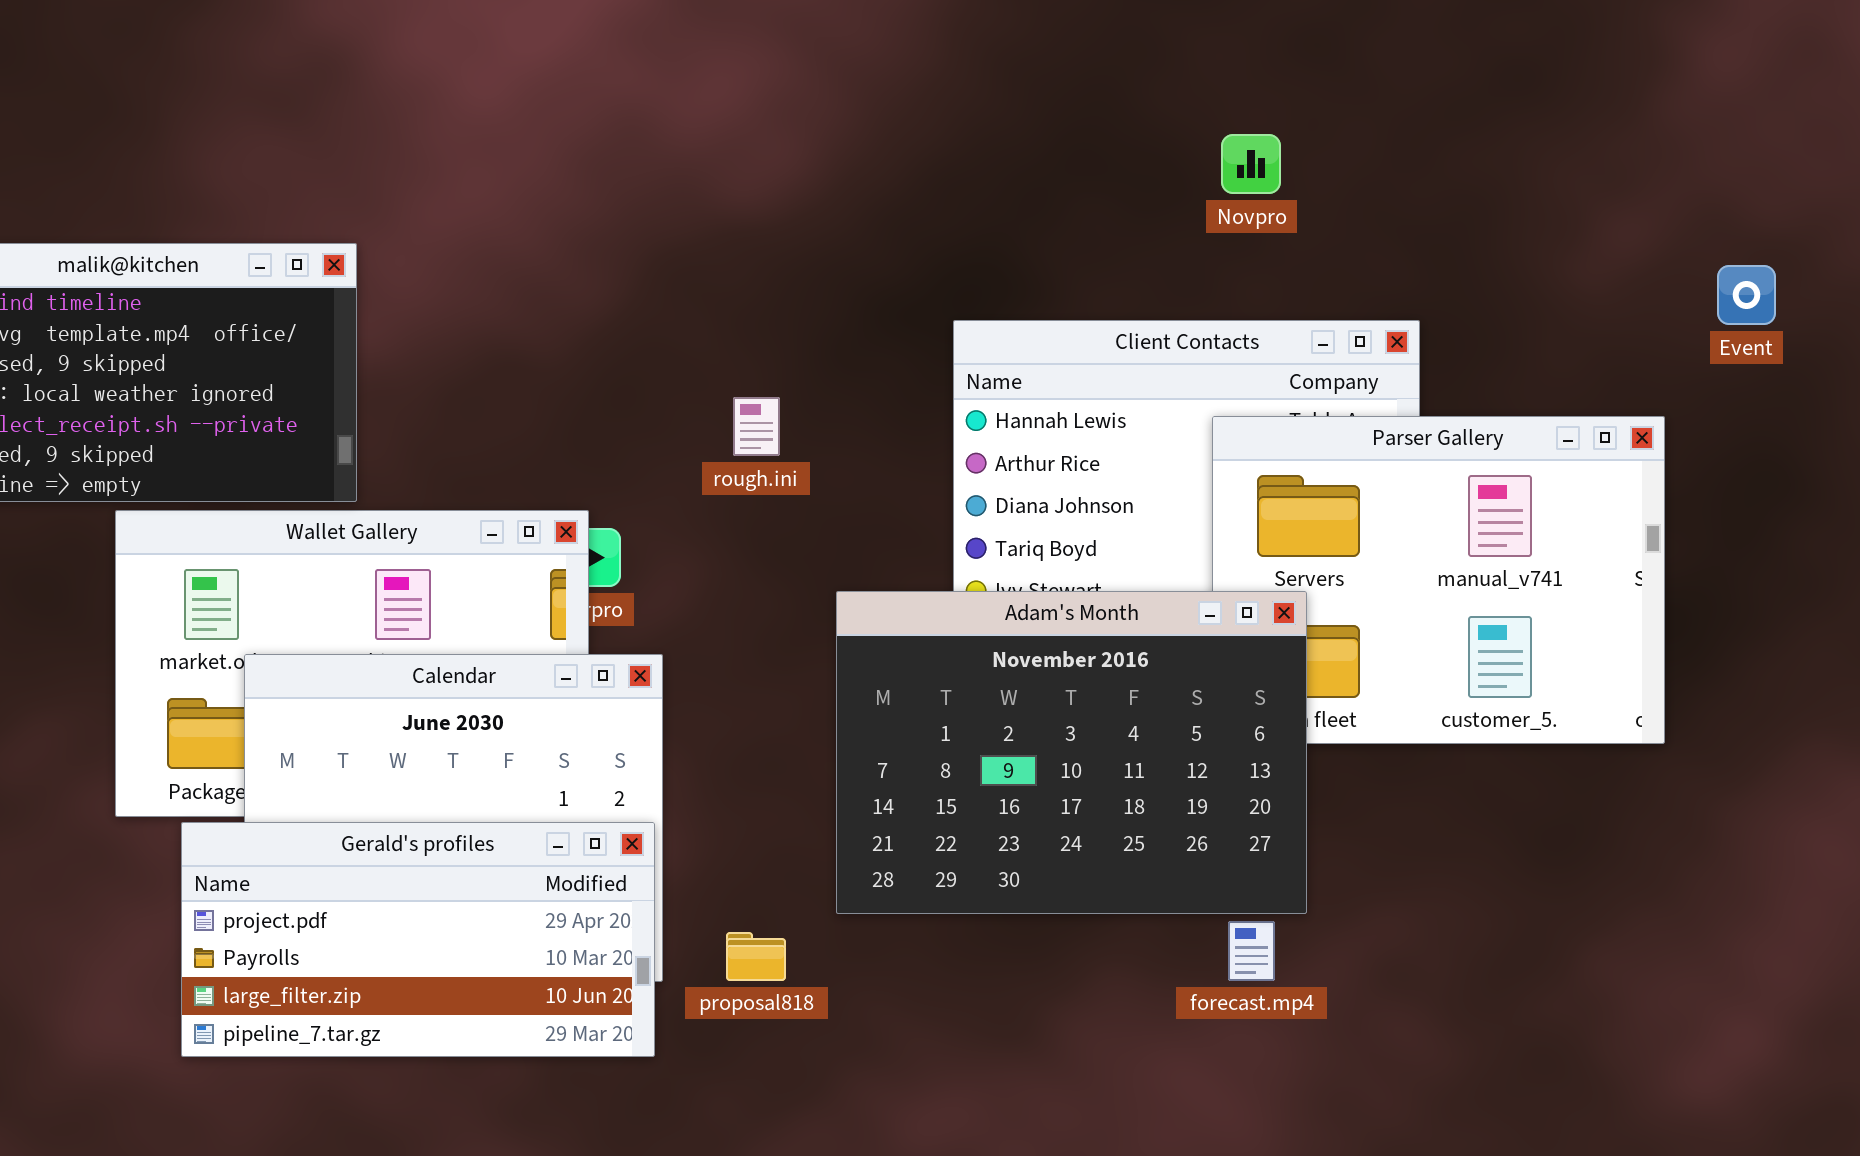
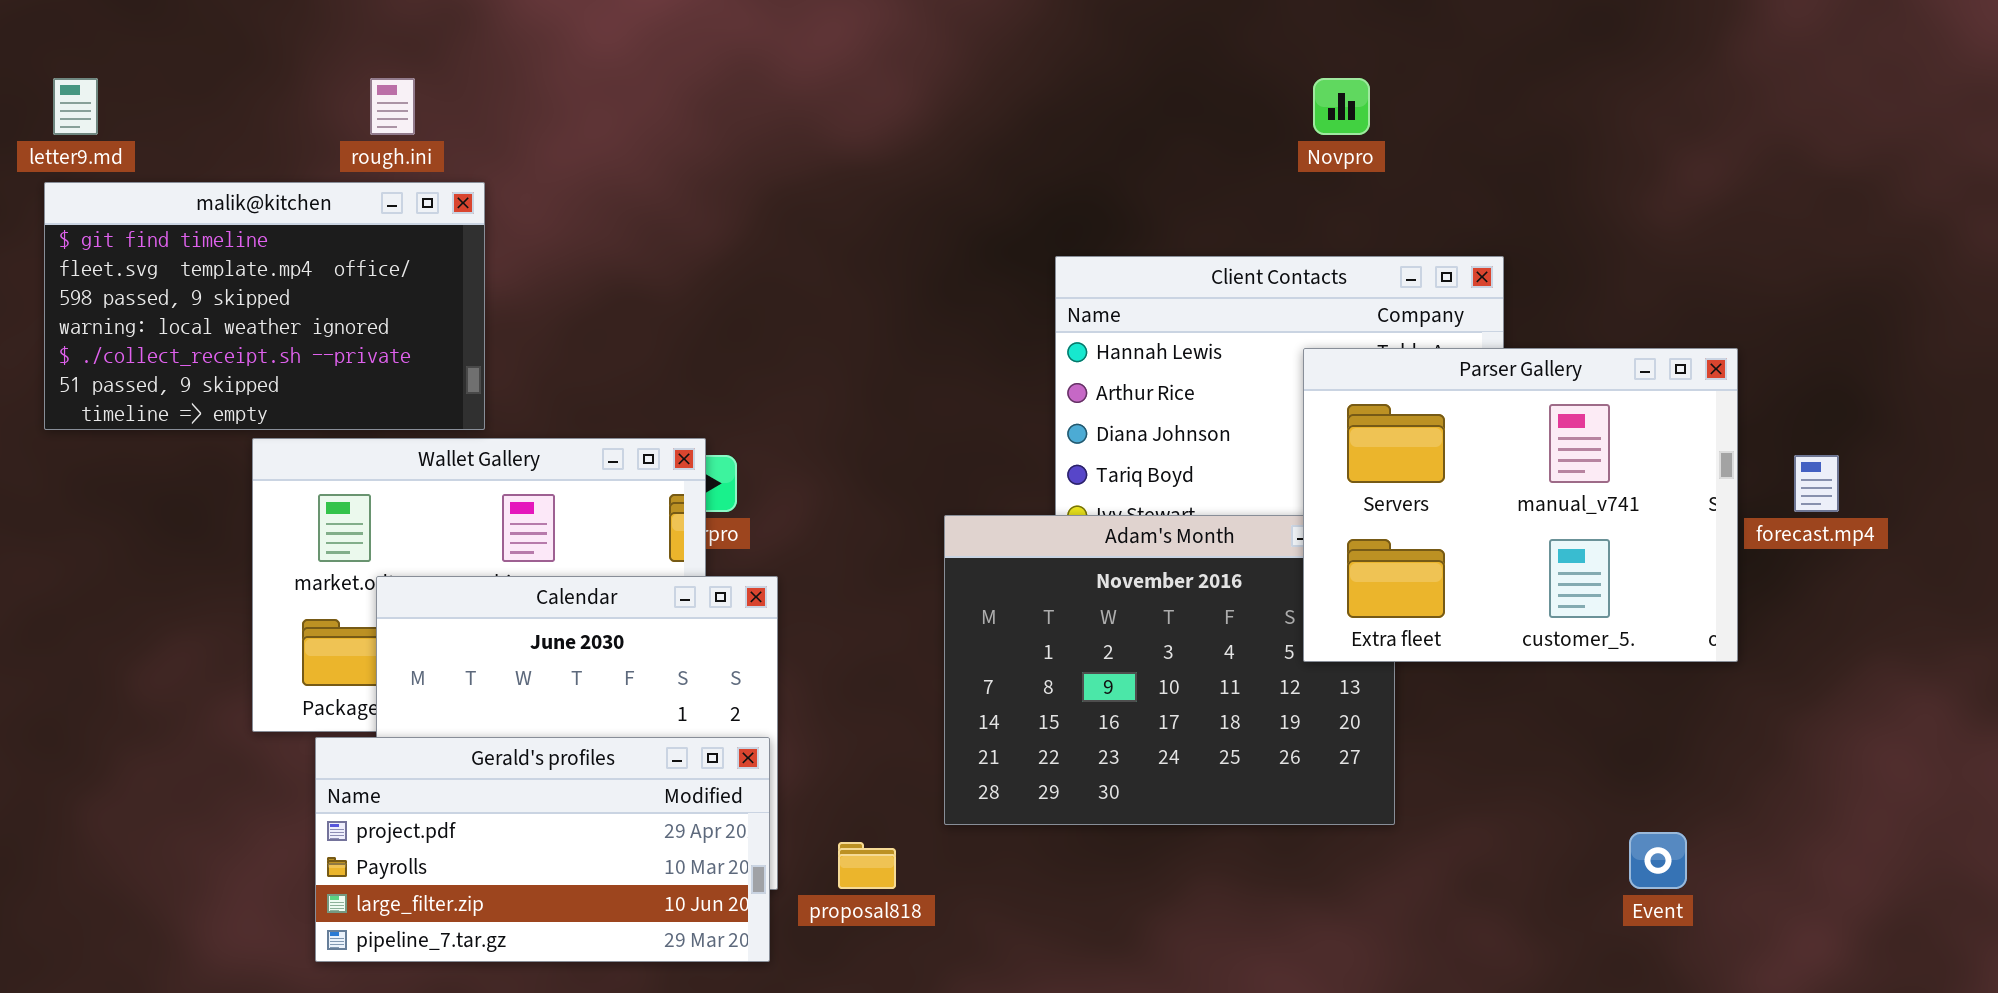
Event: [1717,265,1776,325] -> [1629,832,1687,889], moved
rough.ini: [733,397,780,456] -> [370,78,415,135], moved
Parser Gallery: [1212,416,1665,744] -> [1303,348,1738,662], raised
forecast.mp4: [1228,921,1275,981] -> [1794,455,1839,512], moved

